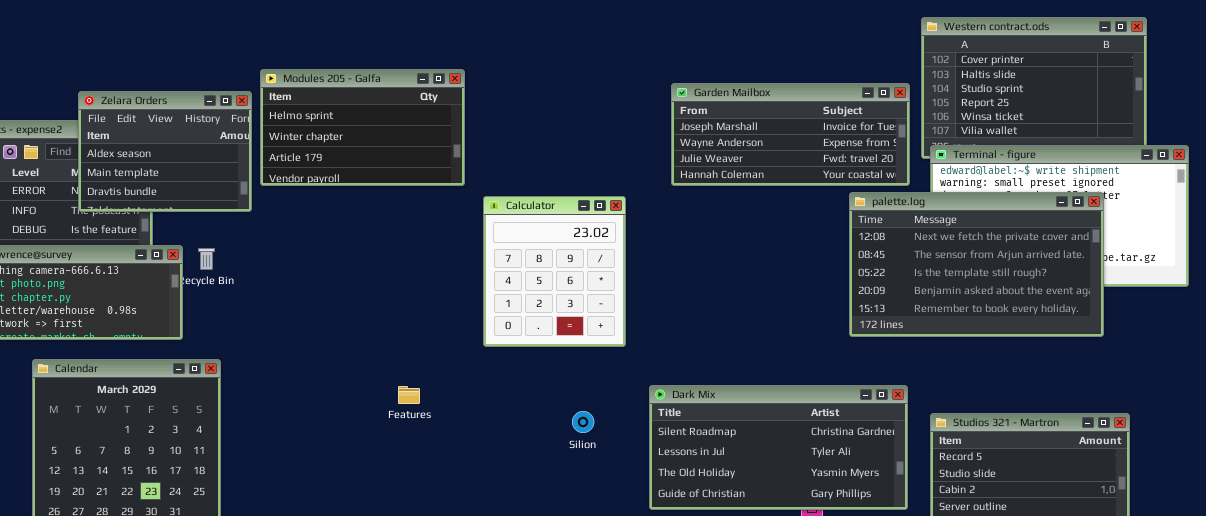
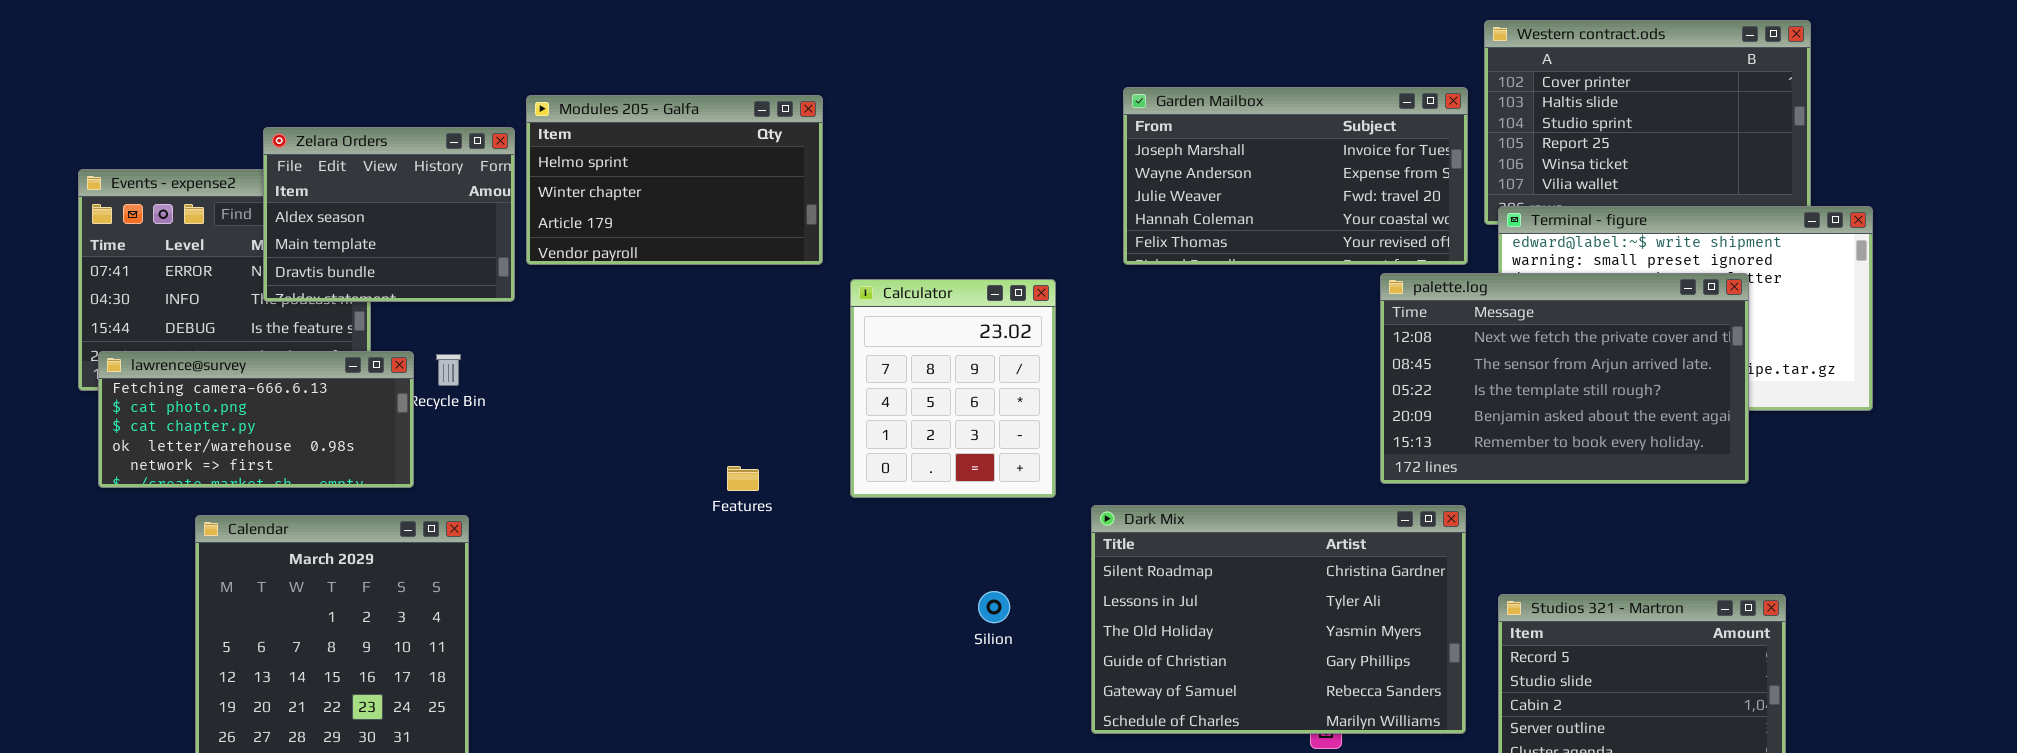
Garden Mailbox: [671,83,910,186] -> [1123,87,1468,265], resized
Dark Mix: [649,385,908,510] -> [1091,505,1466,734], resized
Features: [398,386,420,404] -> [727,466,759,491], moved

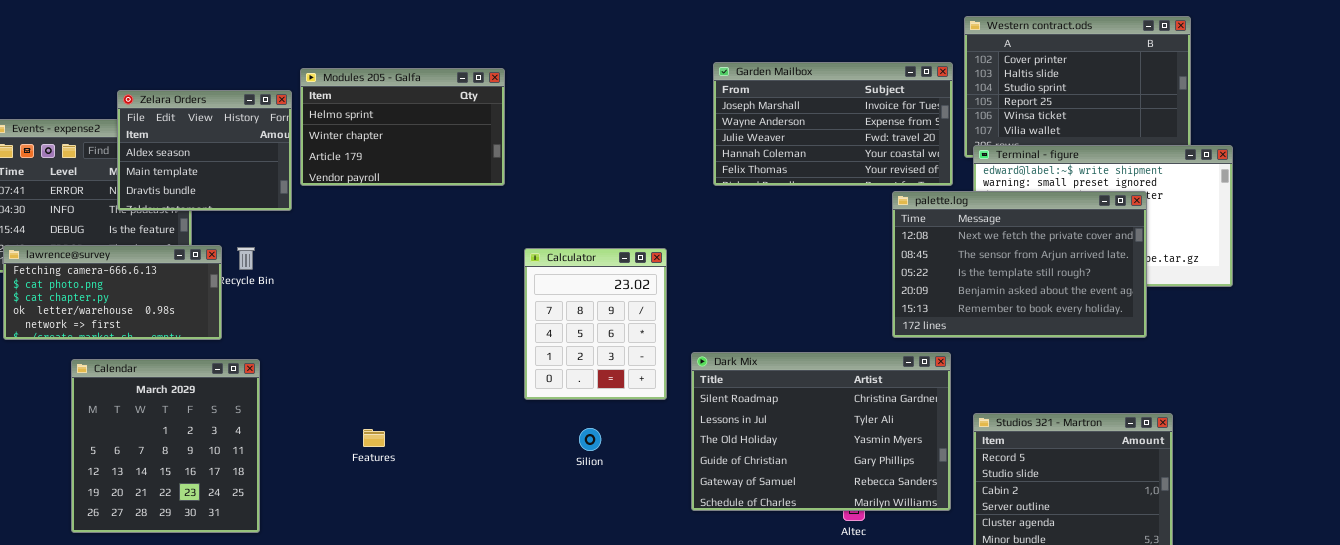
Calculator: [850,279,1056,498] -> [524,248,667,400], moved
Features: [727,466,759,491] -> [363,429,385,447], moved
Silion: [978,591,1010,623] -> [579,428,601,451], moved

